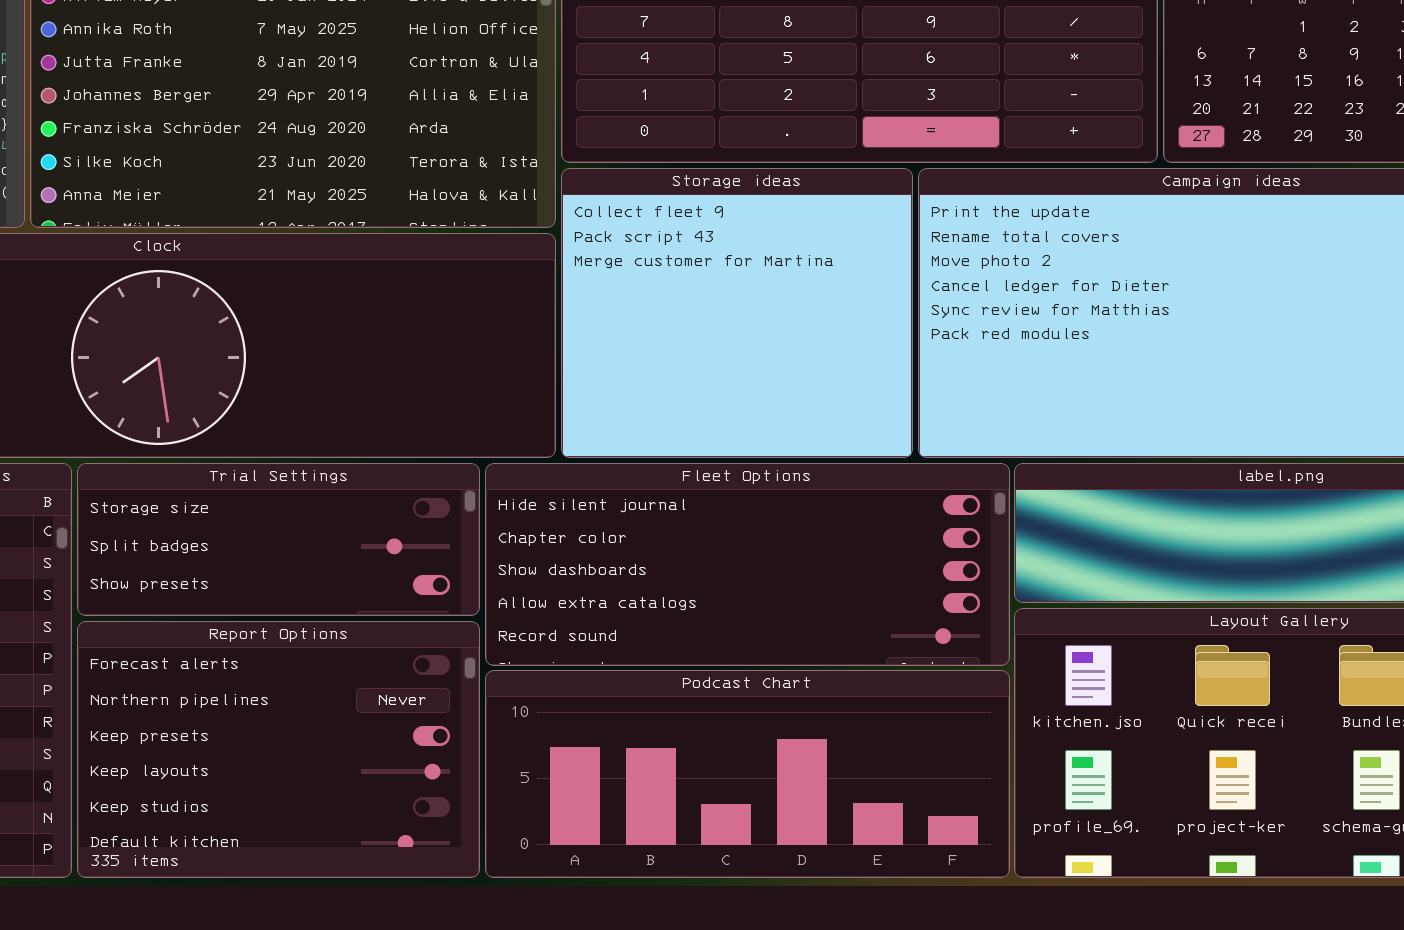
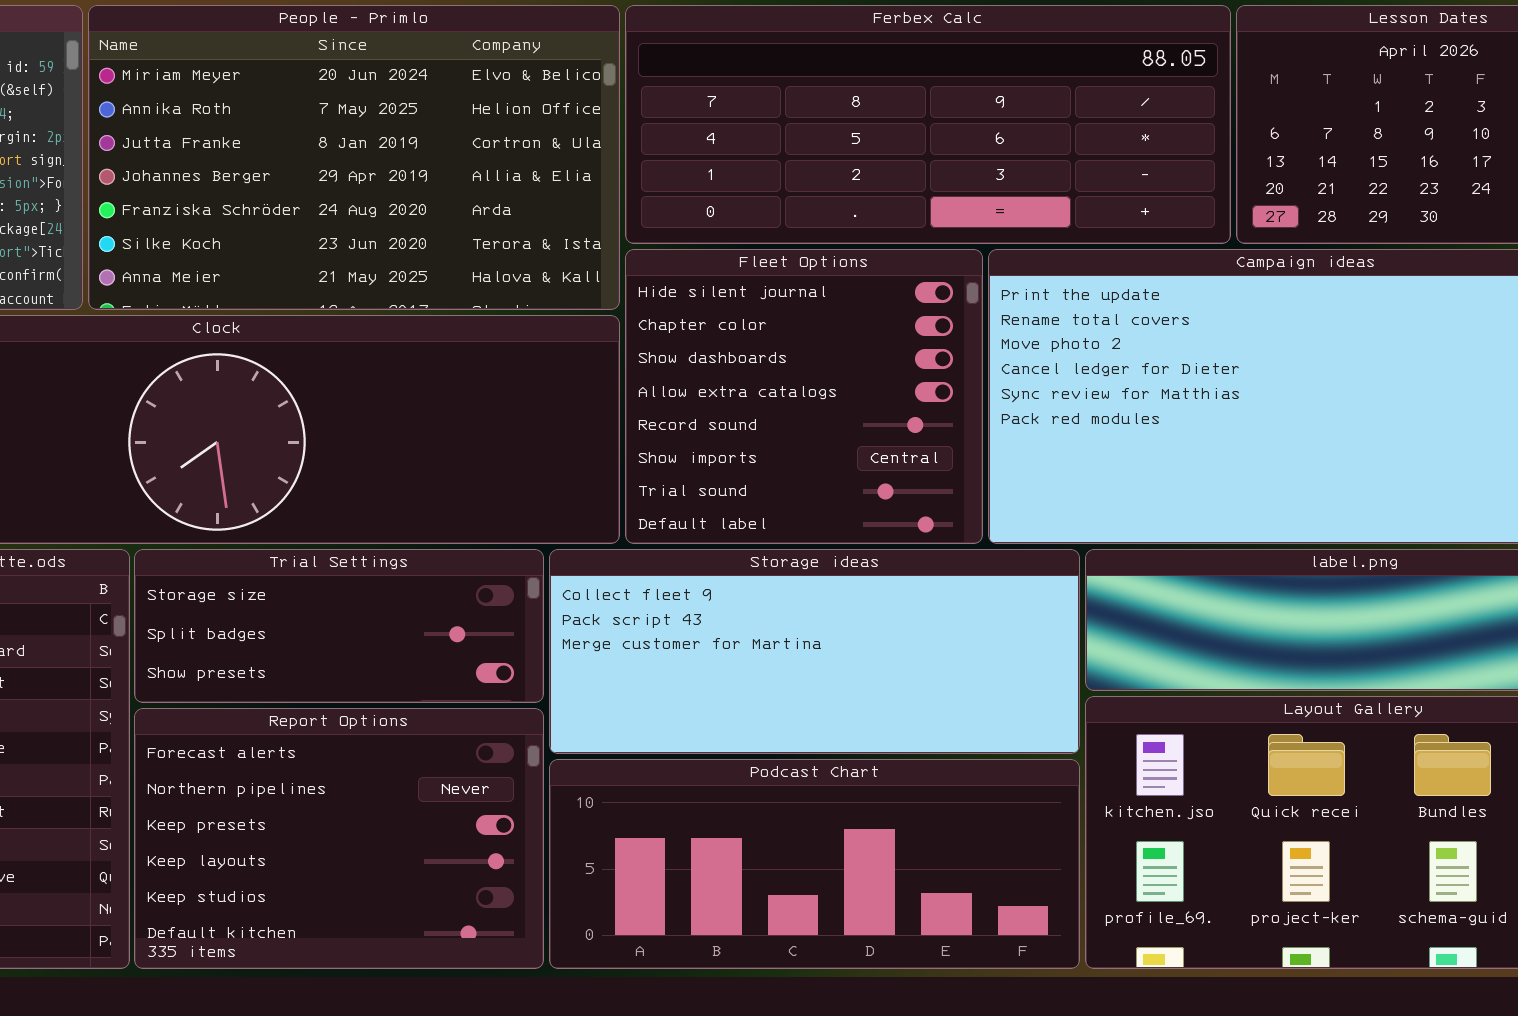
Storage ideas: [561,168,913,458] -> [549,549,1080,754], moved, resized
Fleet Options: [485,463,1010,666] -> [625,249,983,544], moved, resized

